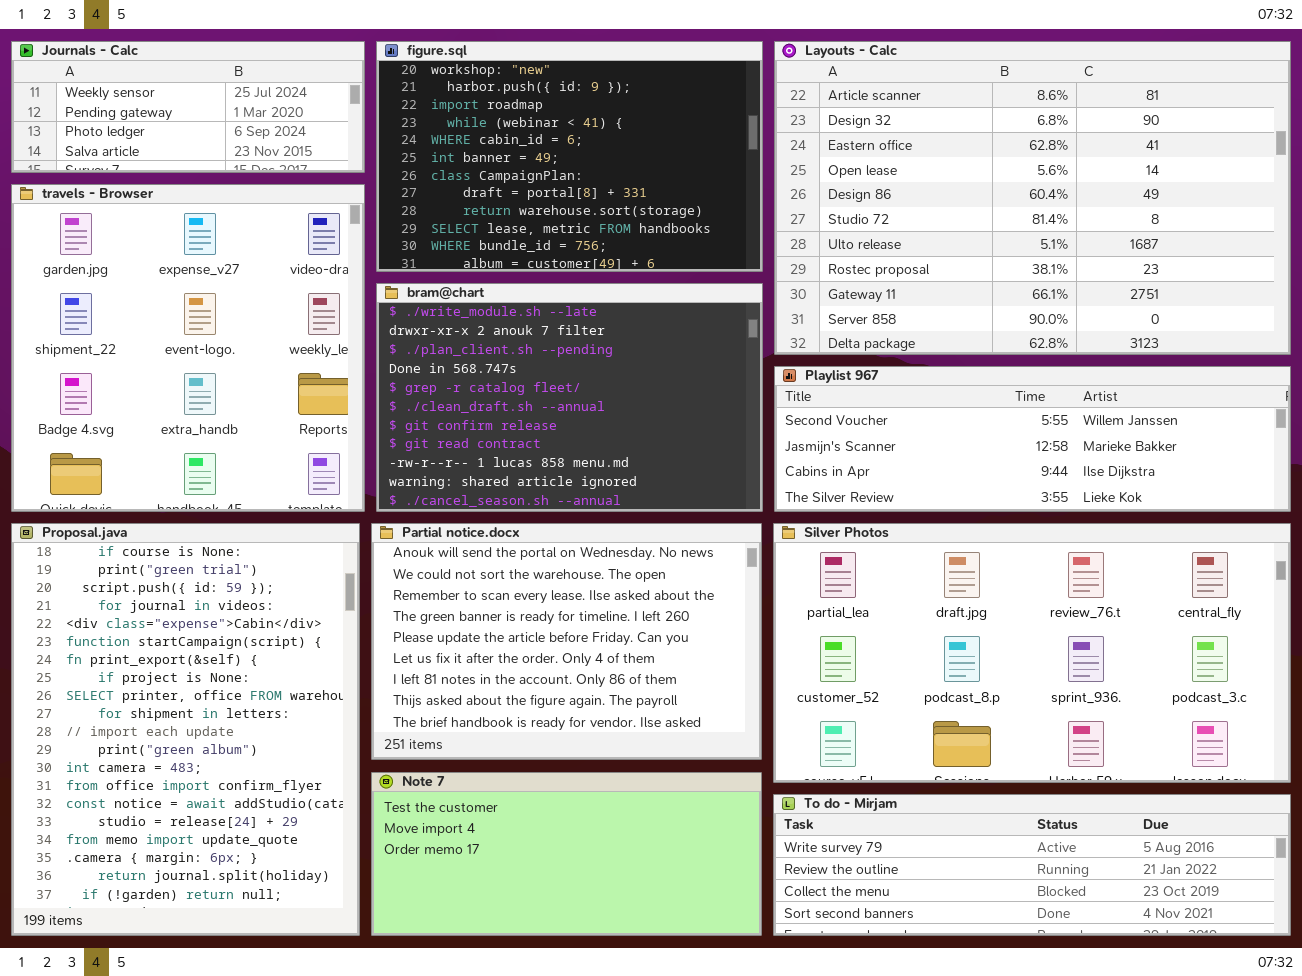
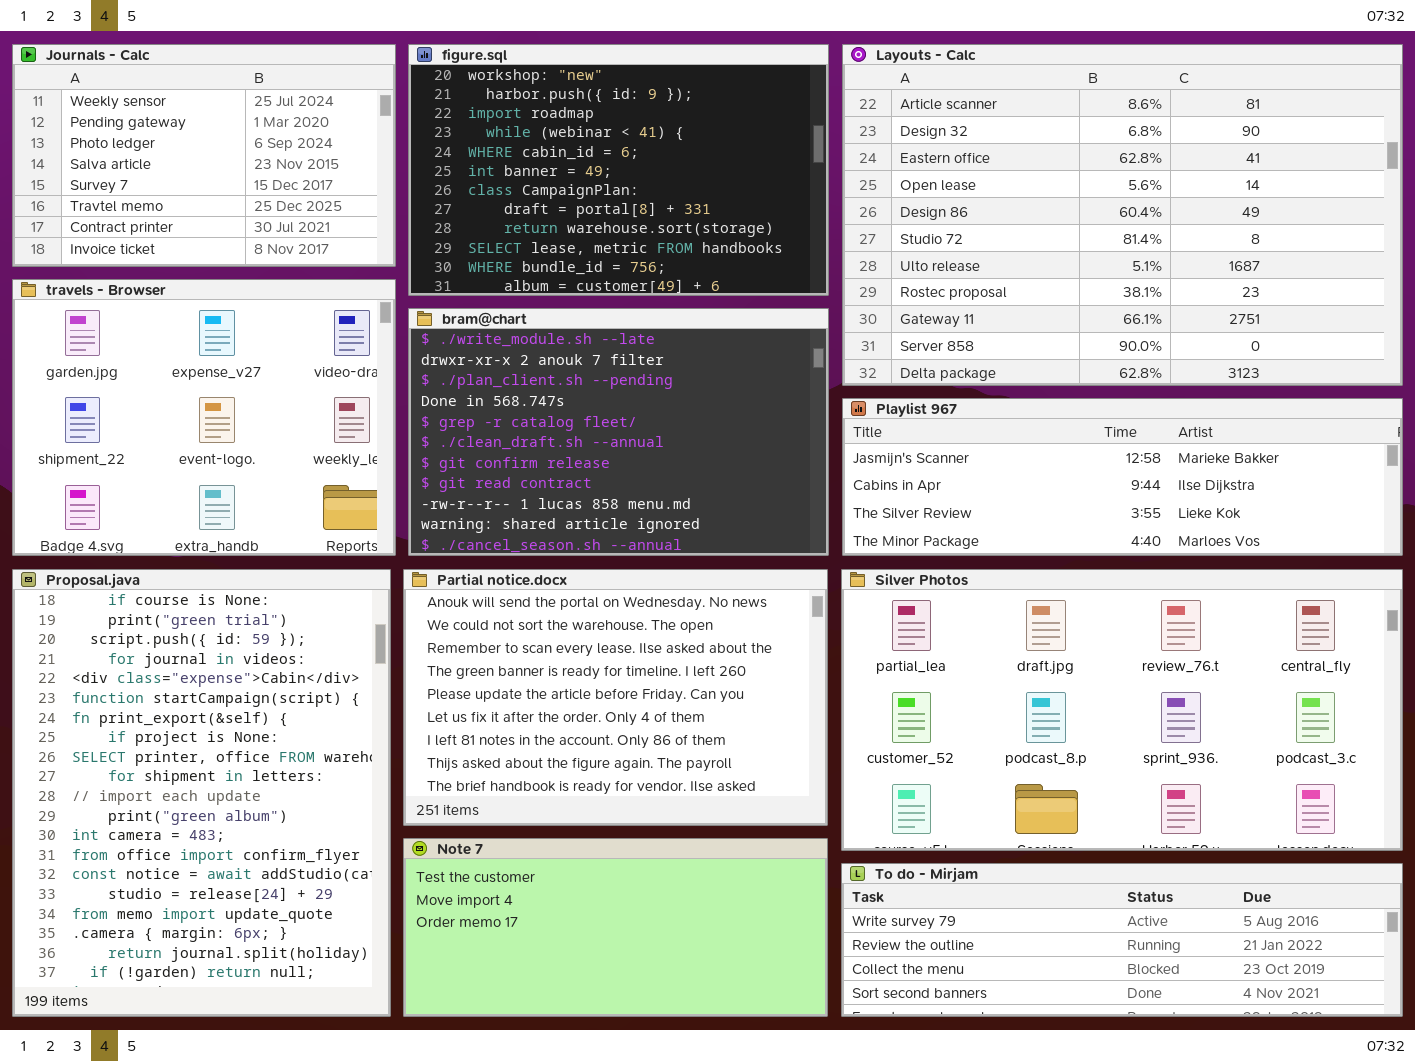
Journals - Calc: [11,41,365,173] -> [12,44,396,267], resized
travels - Browser: [11,184,365,512] -> [12,279,396,556], resized
Playlist 967: [774,366,1291,512] -> [842,398,1403,556], scrolled down 1 row

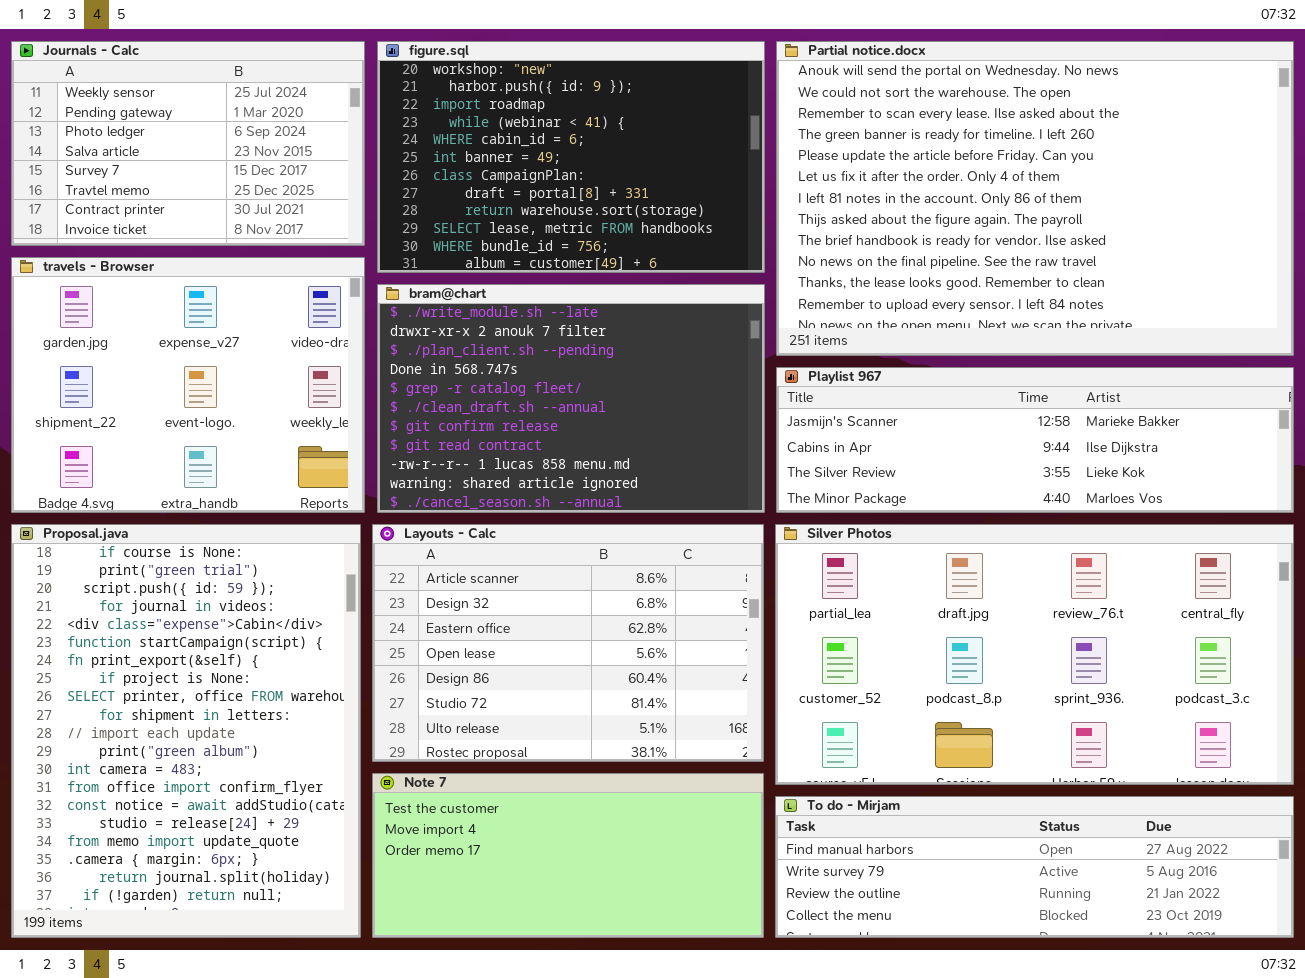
Layouts - Calc: [842,44,1403,386] -> [372,524,764,762], moved, resized
Partial notice.docx: [403,569,828,826] -> [776,41,1294,356], moved, resized
To do - Mirjam: [841,863,1403,1017] -> [775,796,1294,938], scrolled up 1 row

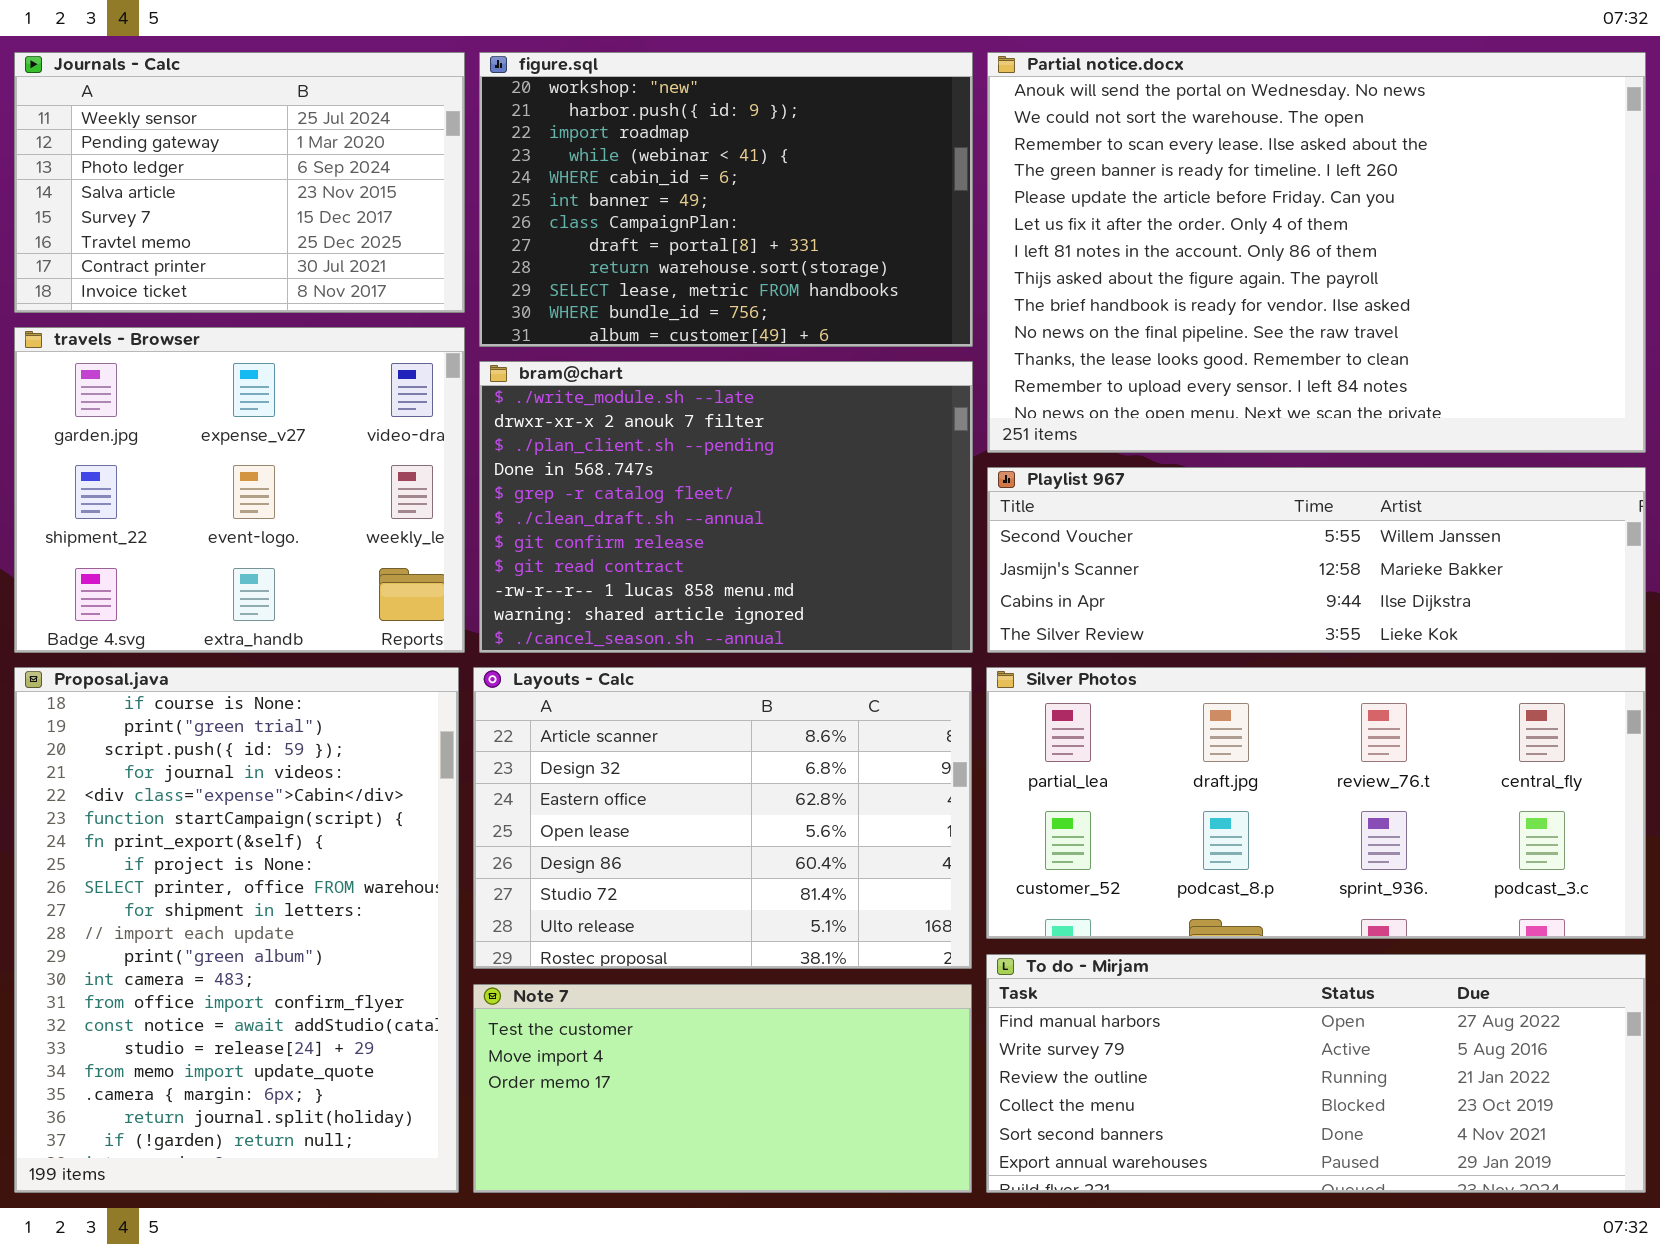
Playlist 967: [776,367,1294,513] -> [987,467,1646,653], scrolled up 1 row
Silver Photos: [775,524,1294,785] -> [986,667,1646,939], resized
To do - Mirjam: [775,796,1294,938] -> [986,954,1646,1193], resized

